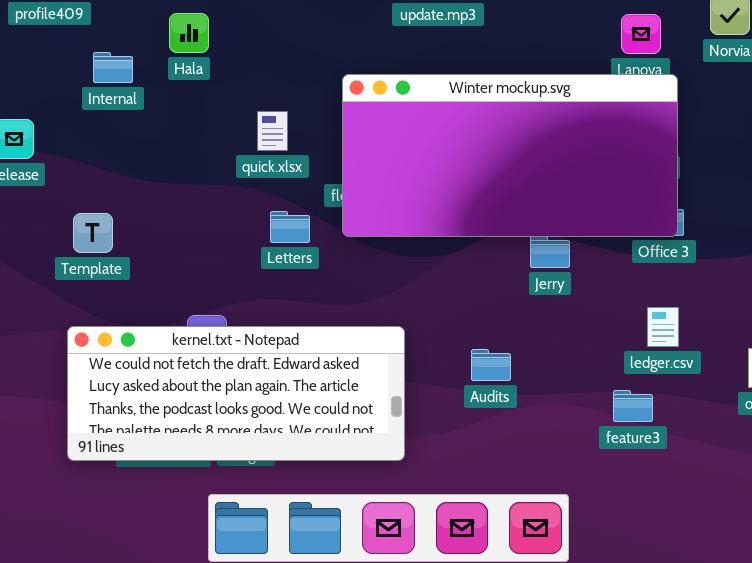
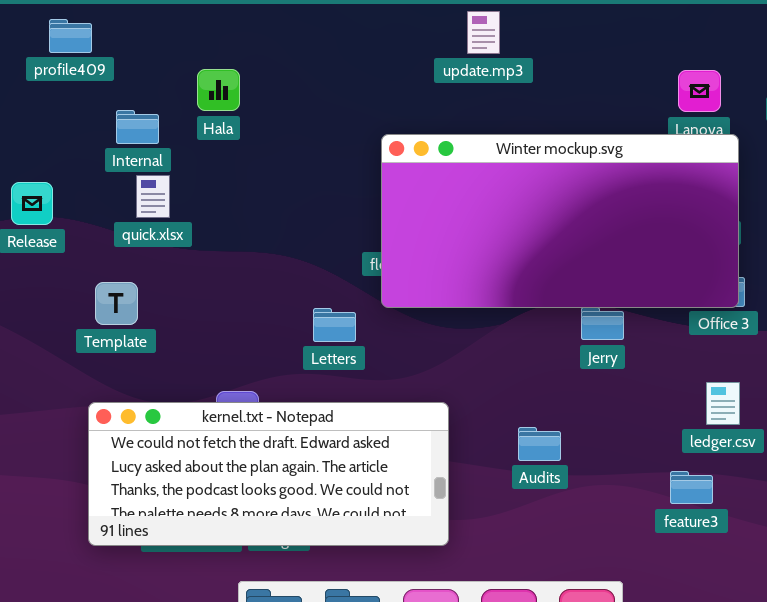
quick.xlsx: [257,111,288,151] -> [136,175,170,218], moved
Letters: [270,211,310,243] -> [313,308,356,342], moved

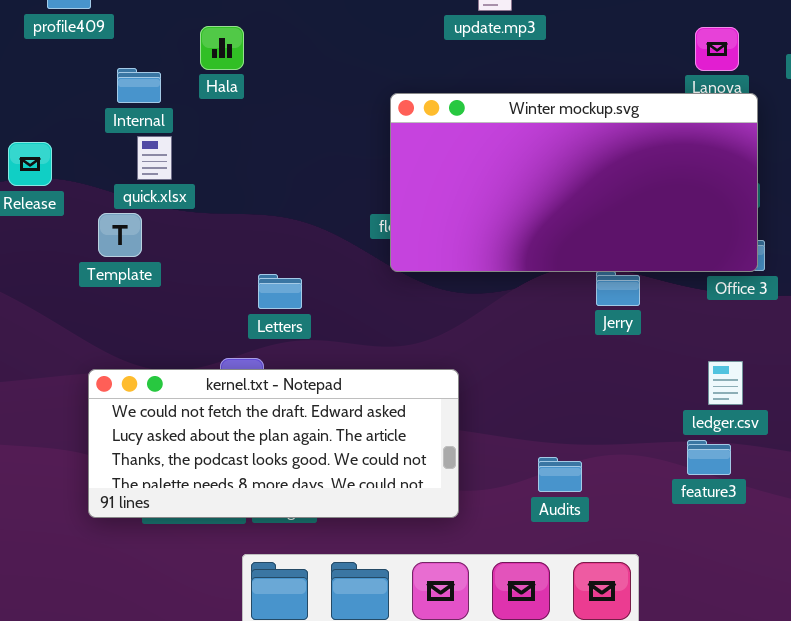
Template: [95,282,138,325] -> [98,213,142,257], moved
Letters: [313,308,356,342] -> [258,274,302,309], moved
ledger.csv: [706,382,740,425] -> [708,361,743,405], moved
Audits: [518,427,561,461] -> [538,457,582,492], moved

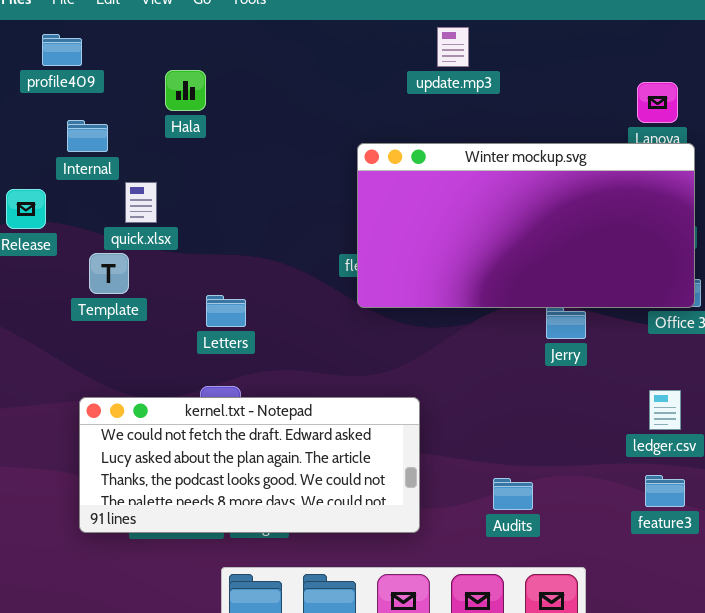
Hala: [200,26,244,70] -> [165,70,206,111], moved
Internal: [117,68,161,103] -> [67,120,108,152], moved
Letters: [258,274,302,309] -> [206,295,246,327], moved
feature3: [687,440,731,475] -> [645,475,685,507], moved

